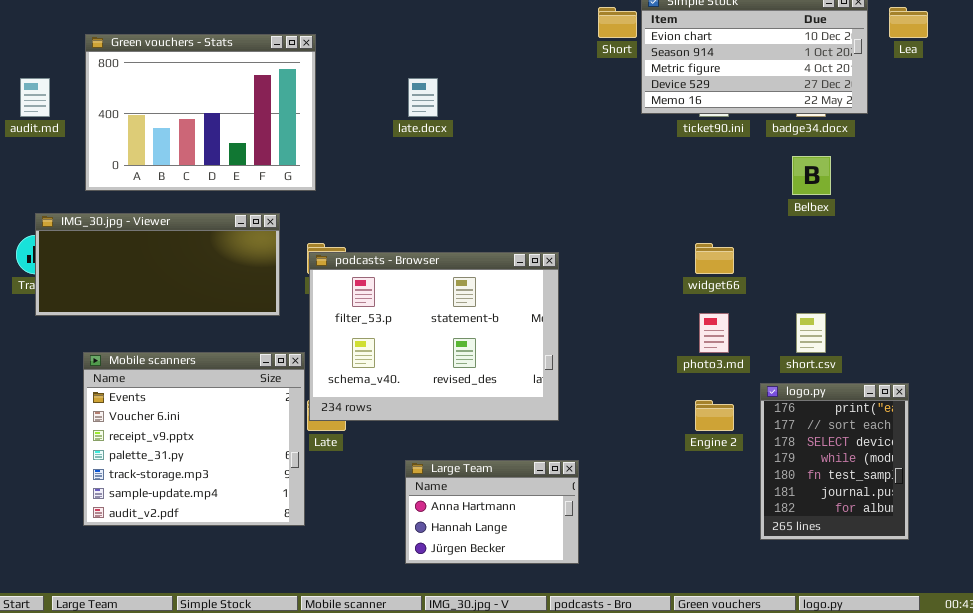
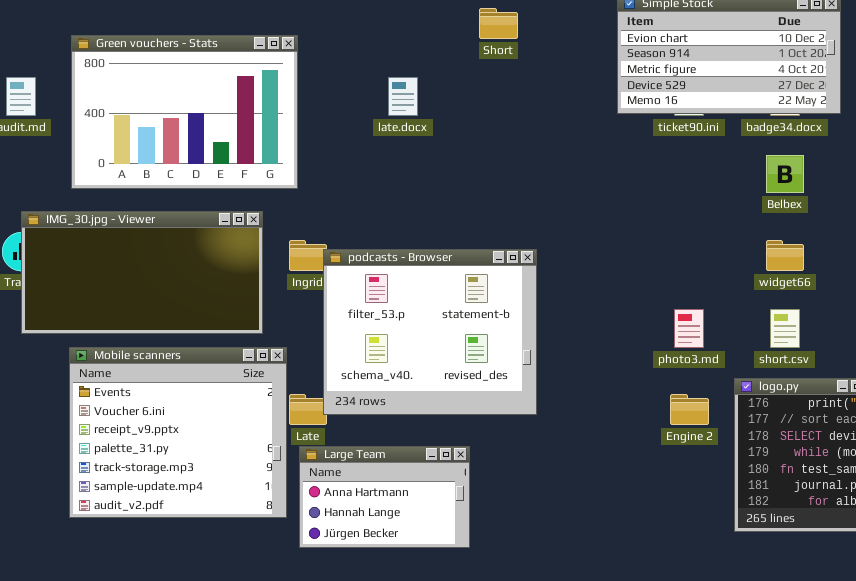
Short: [598,7,637,38] -> [479,8,518,39], moved
IMG_30.jpg - Viewer: [35,213,280,316] -> [21,211,263,334], resized
widget66: [695,243,734,274] -> [766,240,804,271], moved
podcasts - Browser: [309,252,559,421] -> [323,249,537,415], resized
Large Team: [405,460,579,564] -> [299,446,470,548], moved

